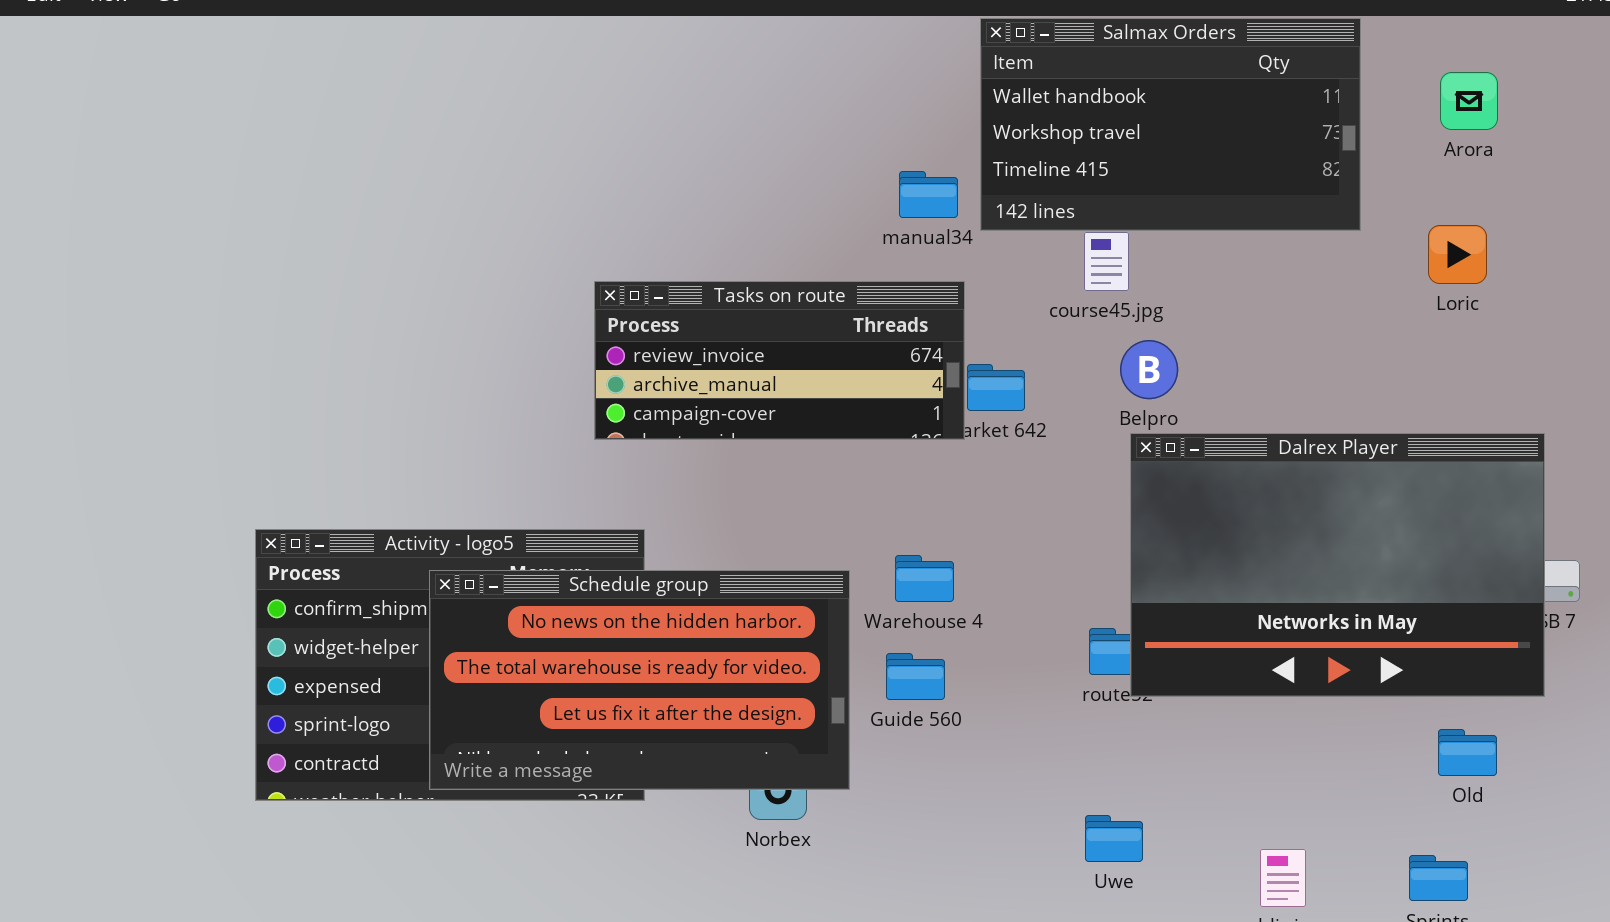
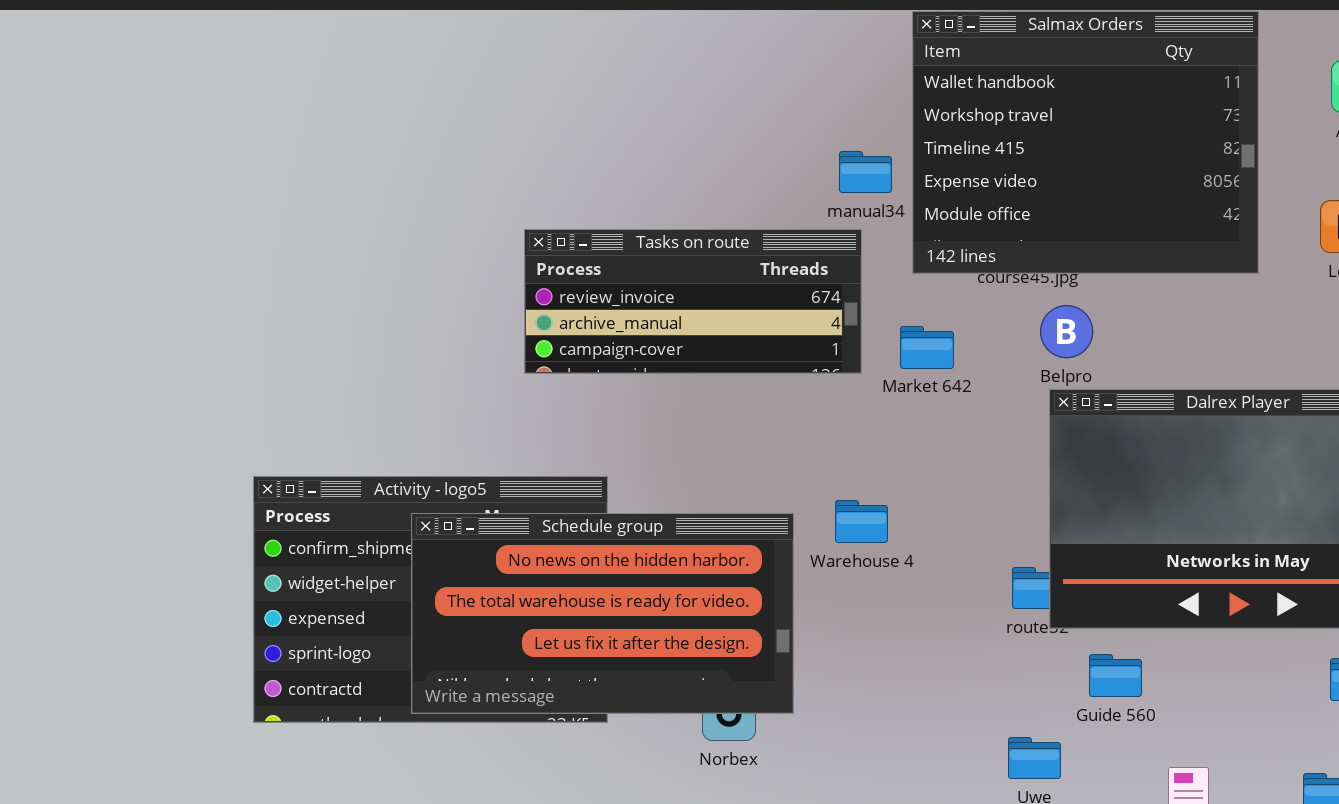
Salmax Orders: [980,18,1361,231] -> [912,11,1259,274], resized
Tasks on route: [594,281,965,440] -> [524,229,862,374], moved
Guide 560: [886,653,945,700] -> [1089,654,1142,697], moved

